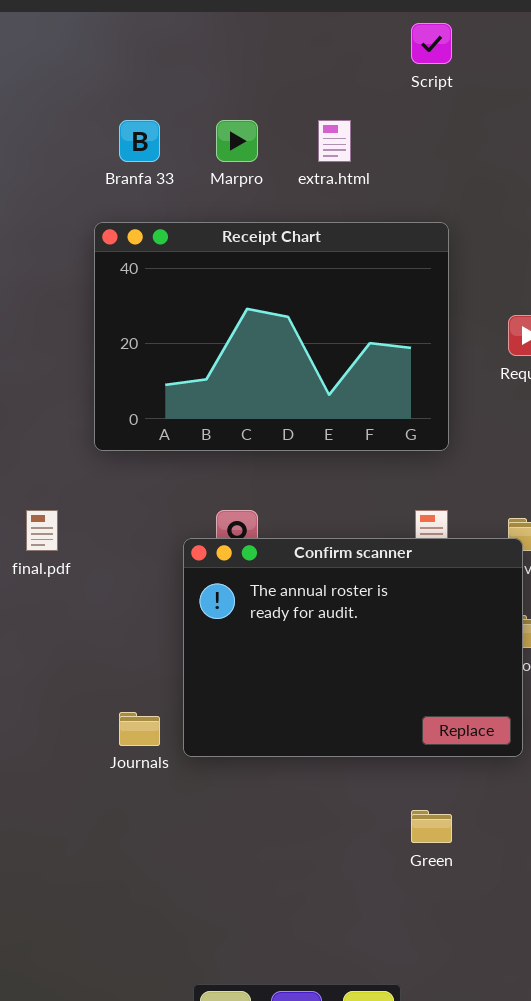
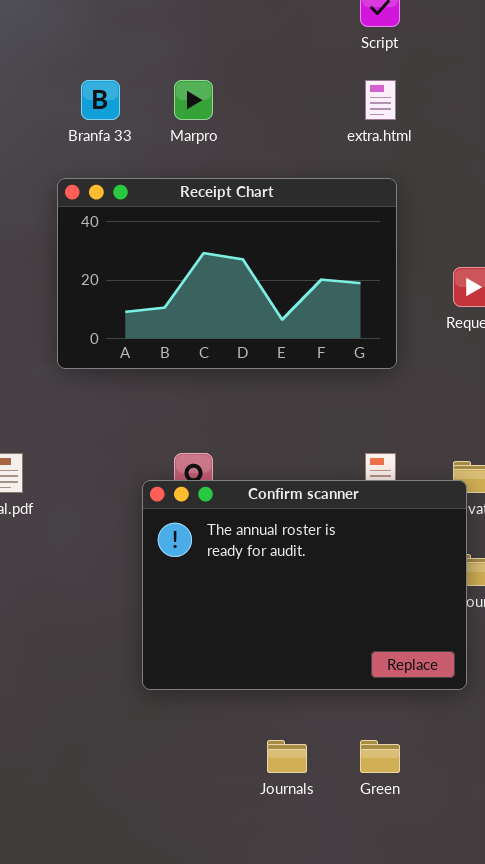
extra.html: [318,120,351,162] -> [365,80,396,120], moved
Receipt Chart: [94,222,449,451] -> [57,178,397,369], resized
Journals: [119,712,160,746] -> [267,740,307,773], moved

